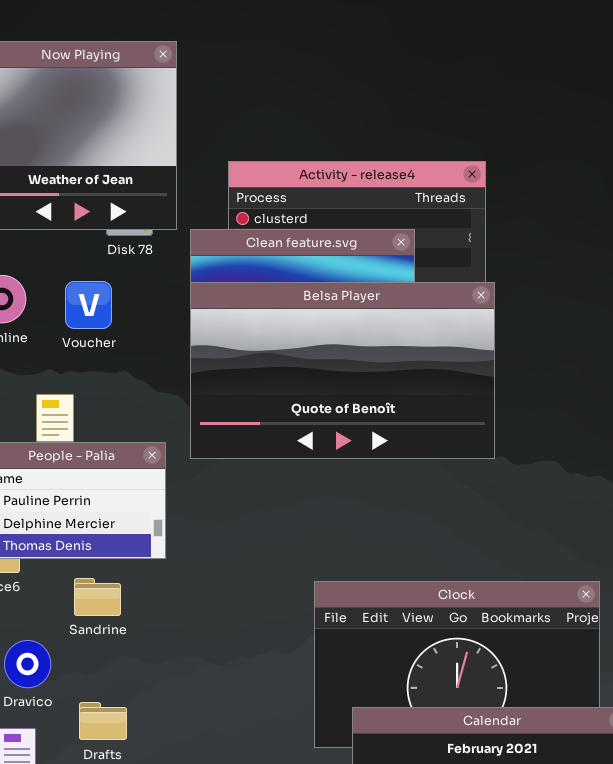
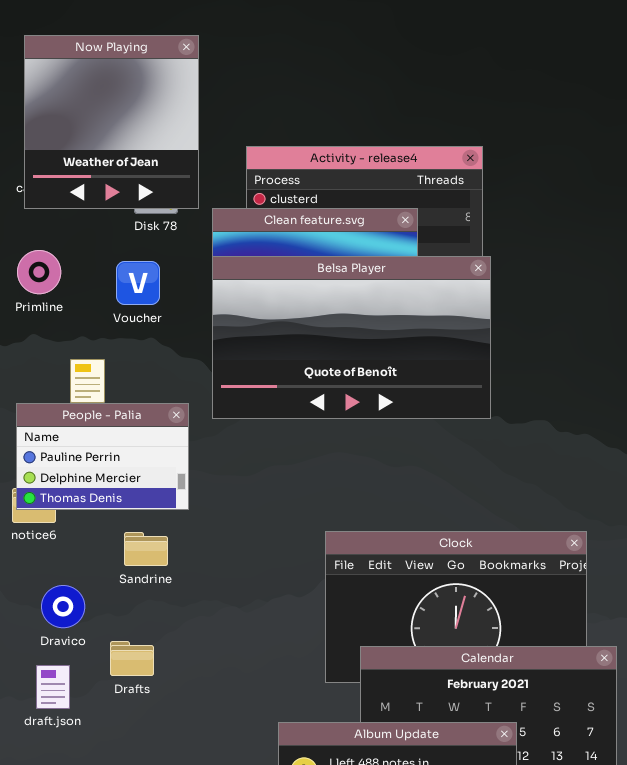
Voucher: [65,281,112,329] -> [116,261,160,305], moved
Sandrine: [74,578,121,616] -> [124,532,168,566], moved

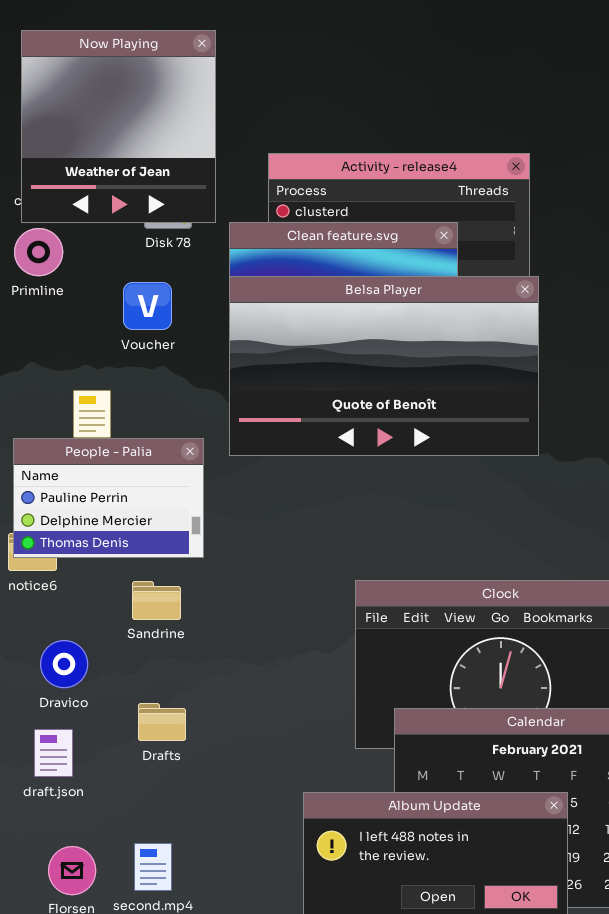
Primline: [17,250,61,294] -> [14,228,63,276], moved
Drafts: [110,641,154,676] -> [138,703,186,741], moved

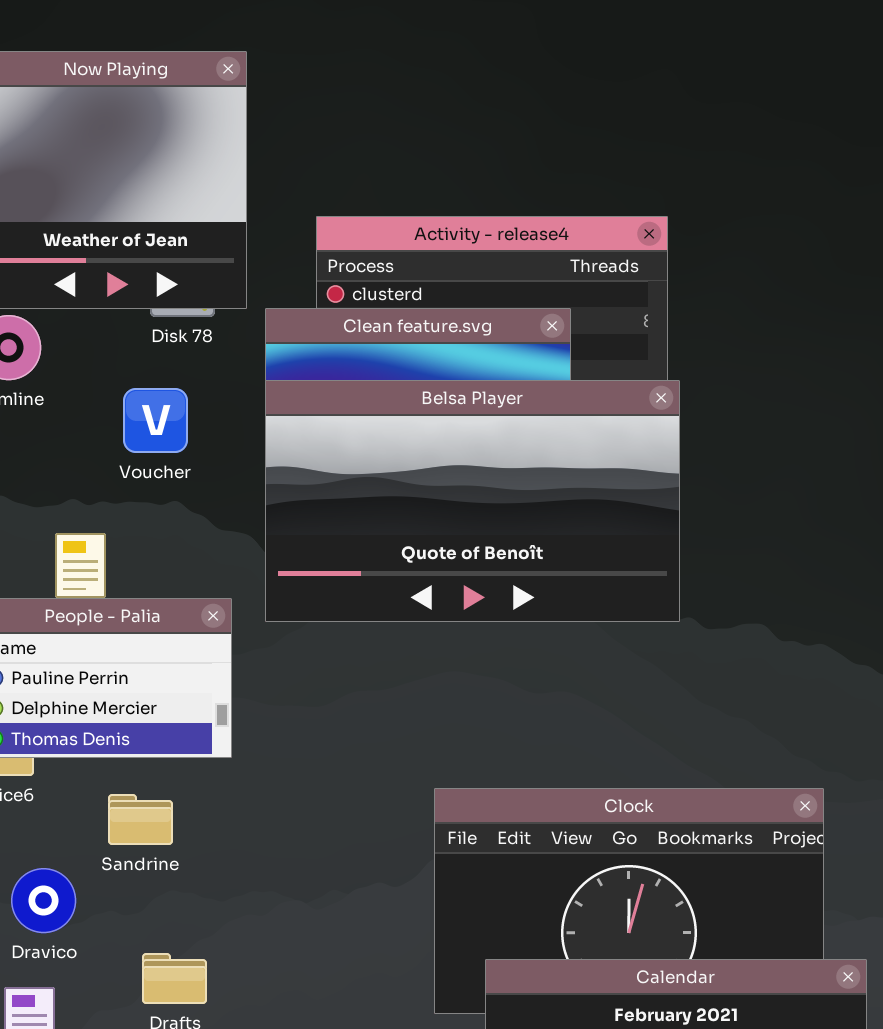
Sandrine: [132,581,181,620] -> [108,794,173,845], moved

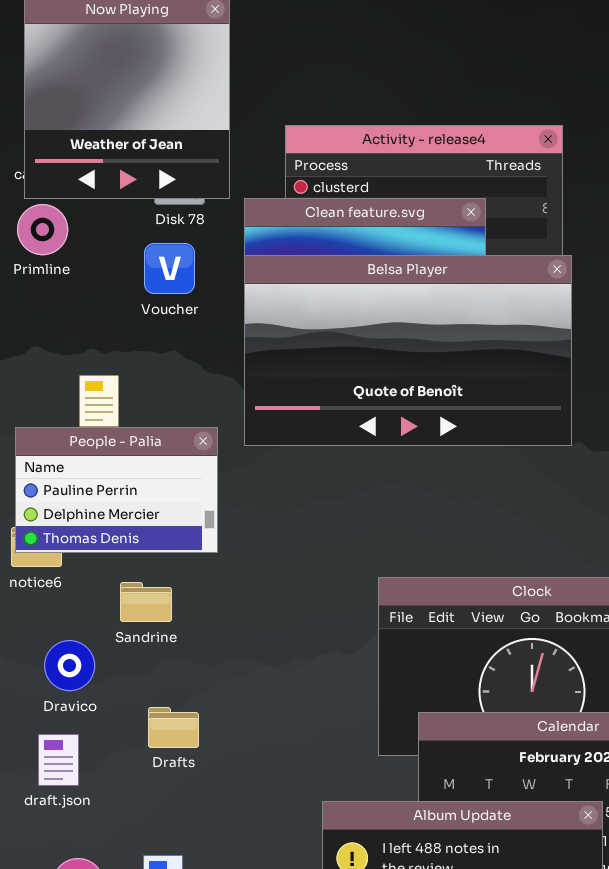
Voucher: [123,388,188,453] -> [144,243,195,294], moved

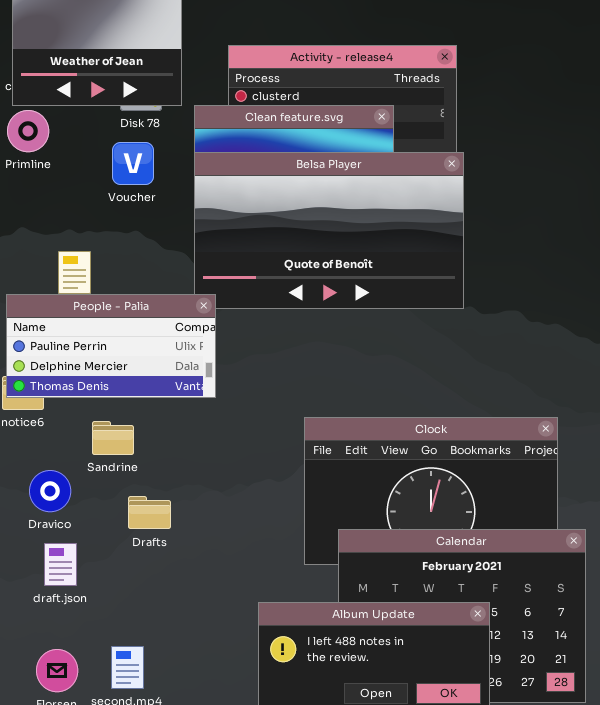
People - Palia: [15,427,218,553] -> [6,294,216,398], resized
Drafts: [148,707,199,748] -> [128,496,171,529], moved
draft.json: [38,734,79,786] -> [44,543,77,586], moved

